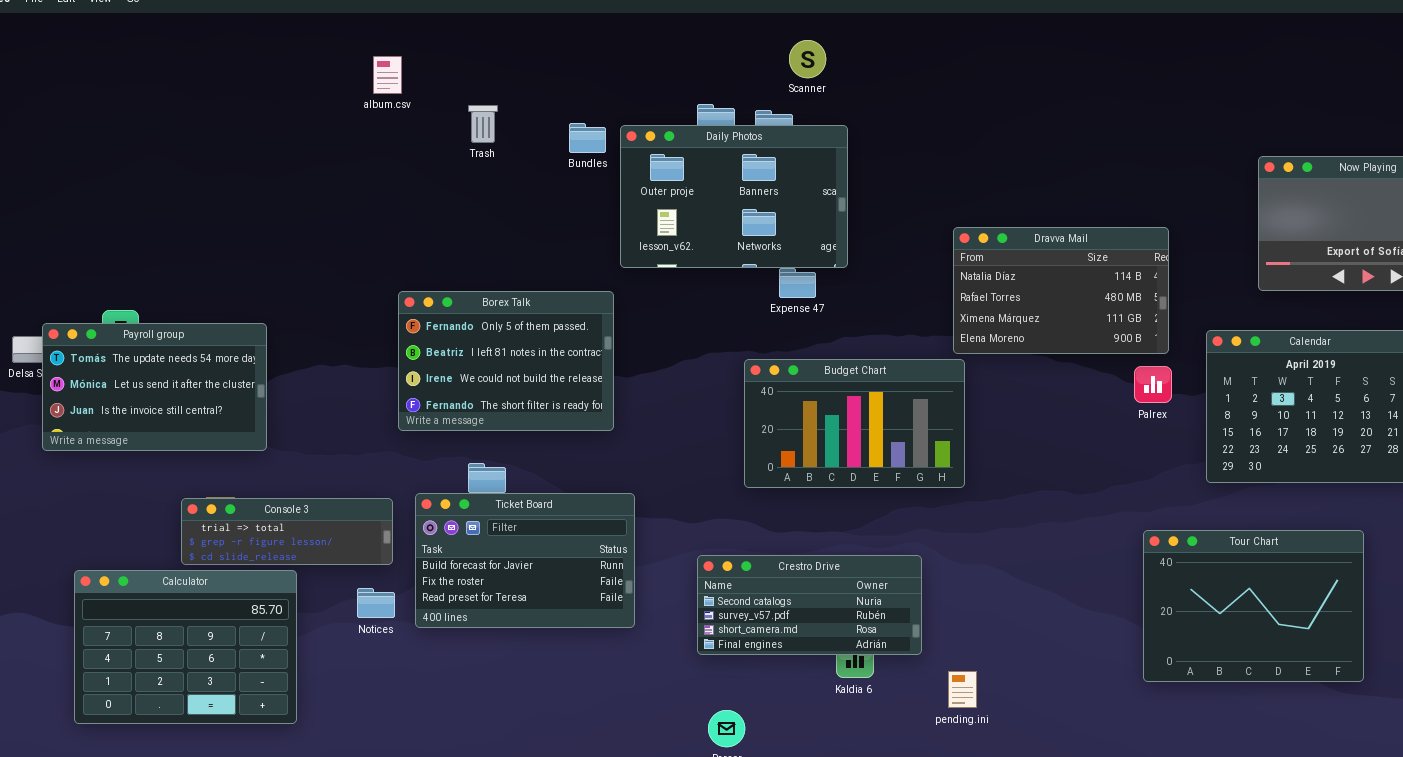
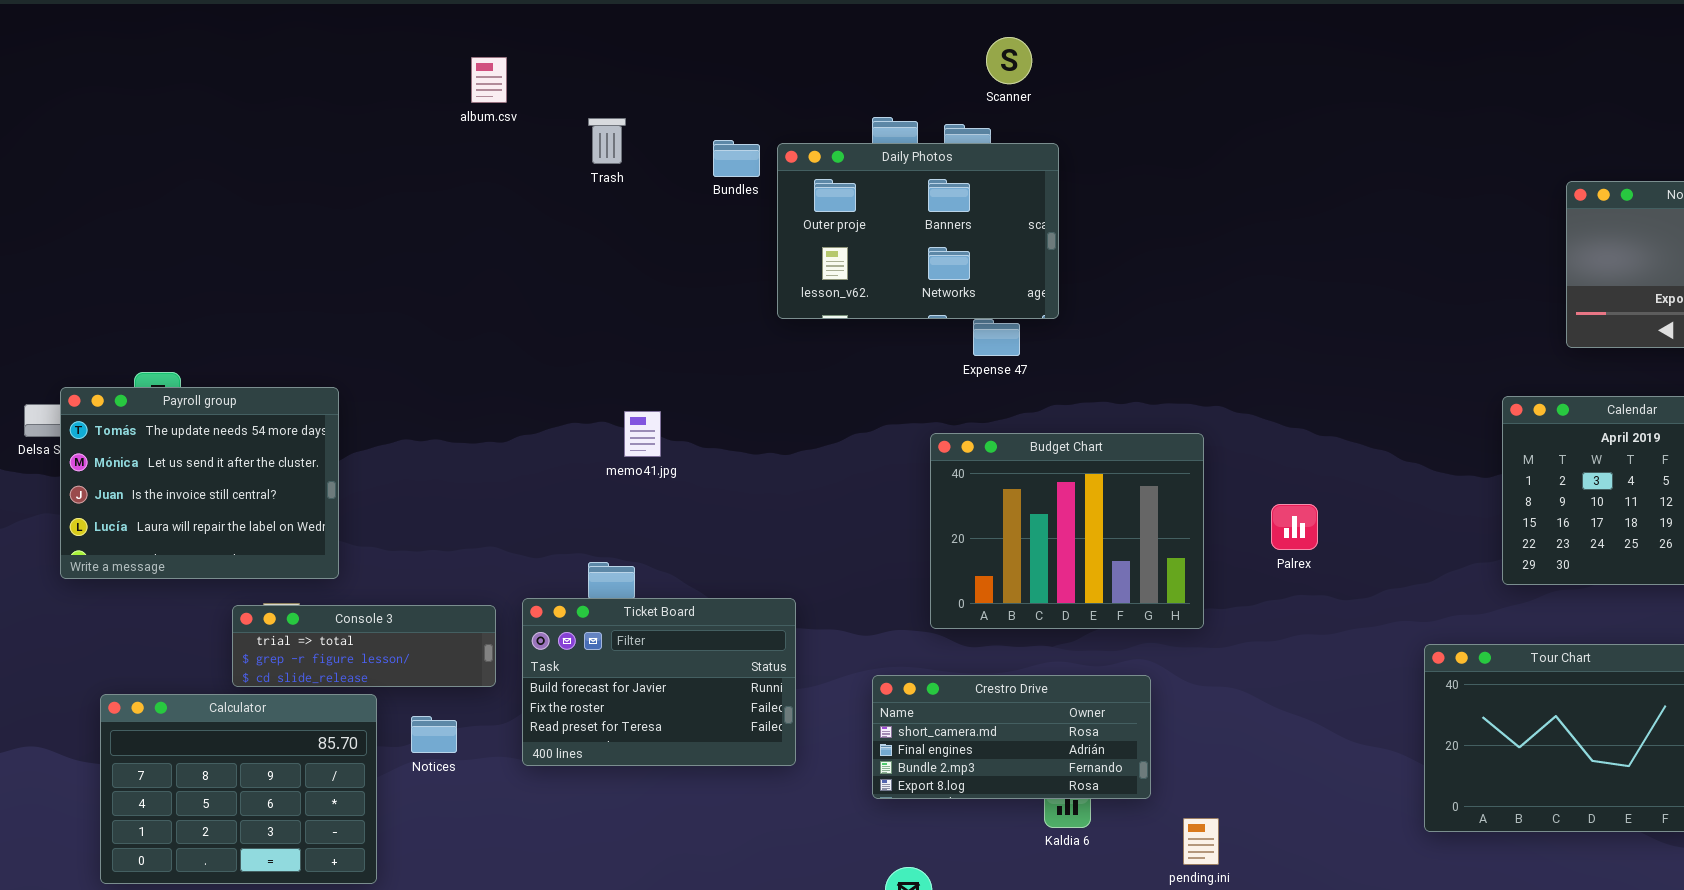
Dravva Mail: [953,227,1169,354] -> none, closed
Borex Talk: [398,291,614,431] -> none, closed
Payroll group: [42,323,267,451] -> [60,387,339,579], resized
Budget Chart: [744,359,965,488] -> [930,433,1204,629], resized
Palrex: [1134,366,1172,403] -> [1271,504,1318,550], moved
Crestro Drive: [697,555,922,655] -> [872,675,1151,799], scrolled down 2 rows
Notices: [357,588,395,618] -> [411,716,457,753], moved

